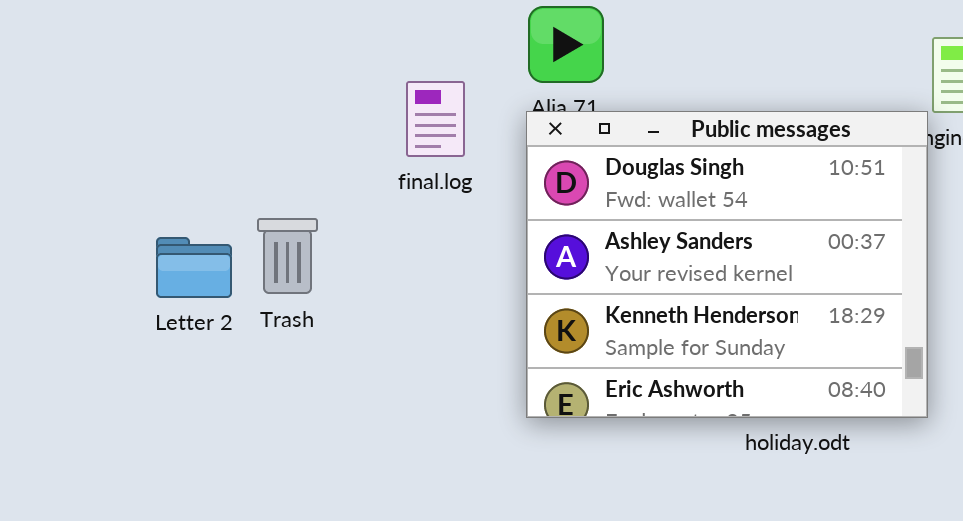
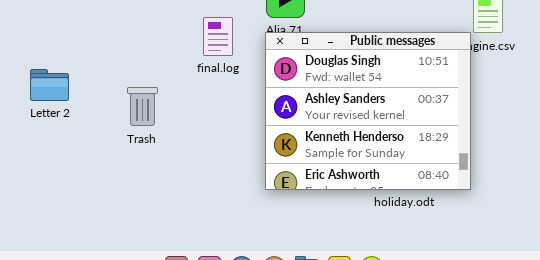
Letter 2: [156,237,232,298] -> [30,69,69,101], moved

